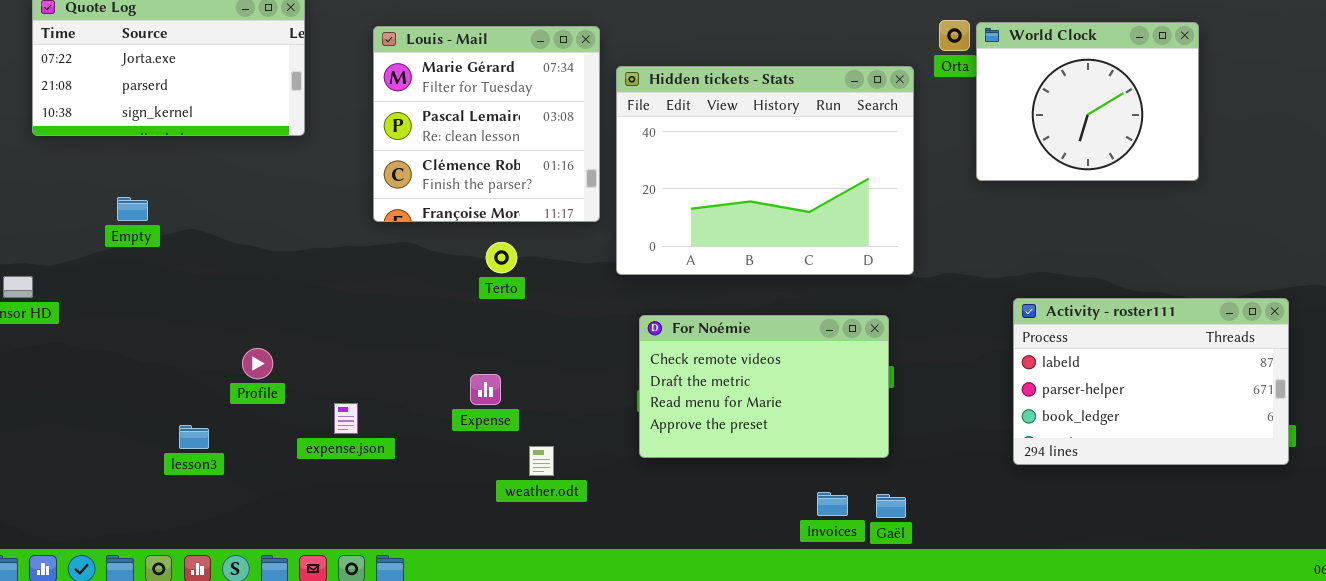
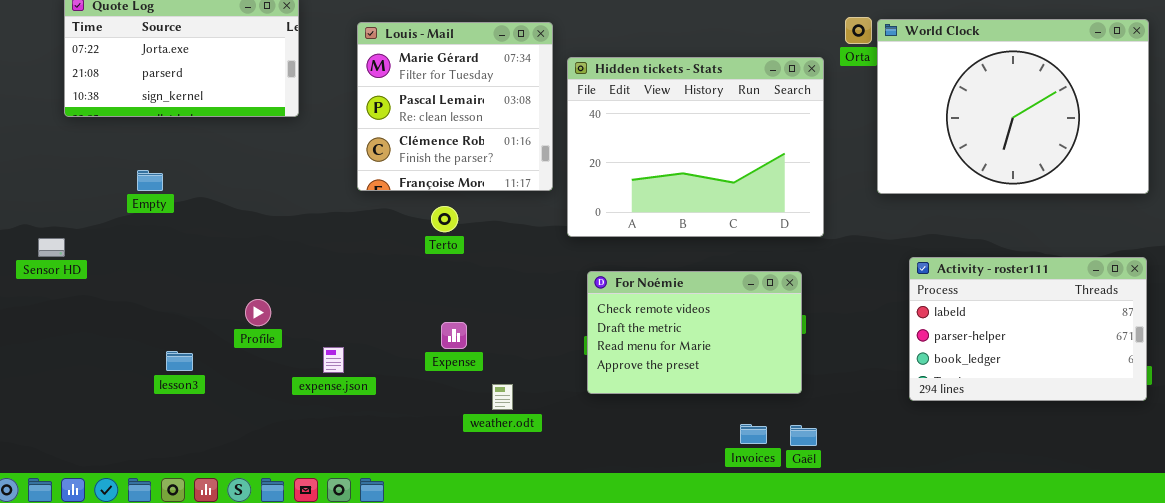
World Clock: [976,22,1199,181] -> [877,19,1149,194], resized
Terto: [486,242,517,273] -> [431,206,458,232], moved
lesson3: [179,425,209,449] -> [166,351,193,371], moved

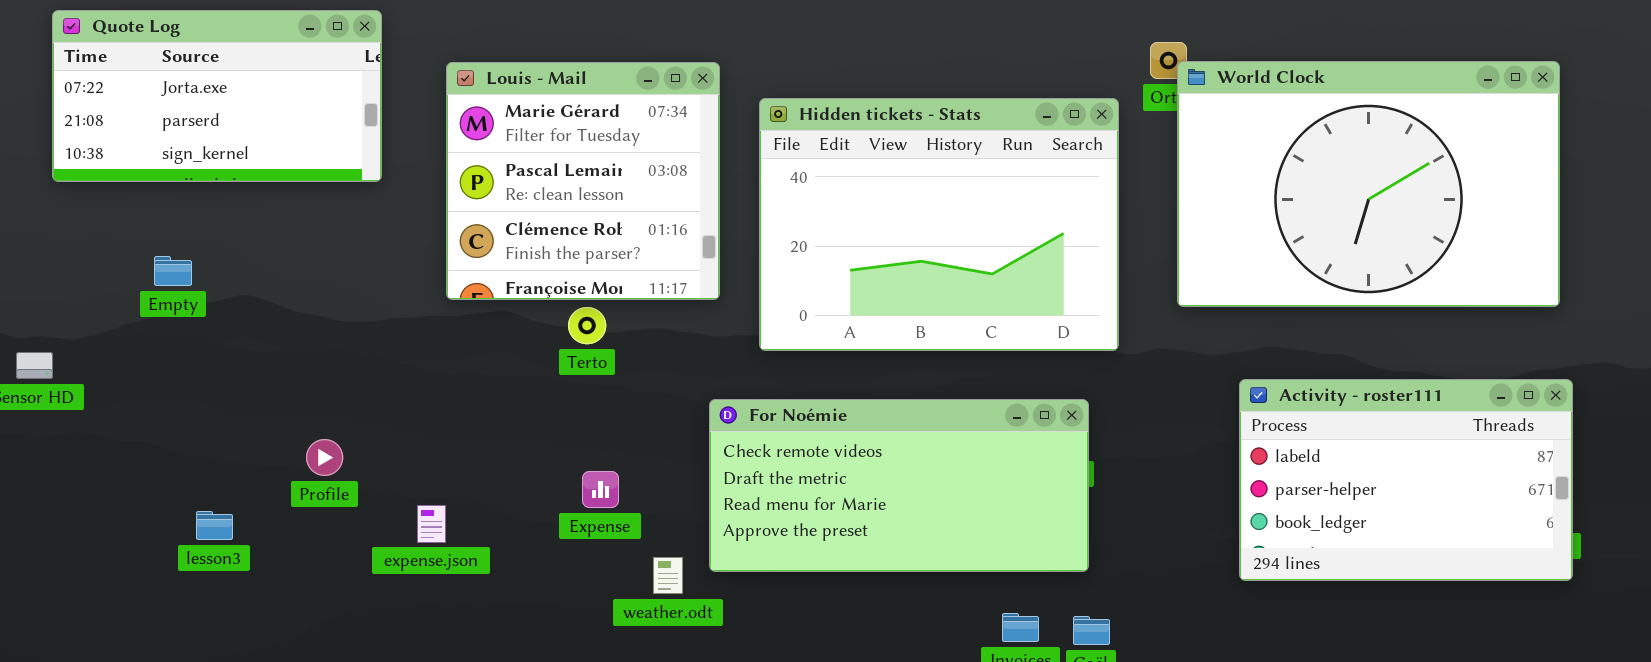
World Clock: [877,19,1149,194] -> [1177,61,1560,307], moved
Louis - Mail: [357,22,553,191] -> [446,62,720,300], moved
For Noémie: [587,271,802,394] -> [709,399,1089,572], resized

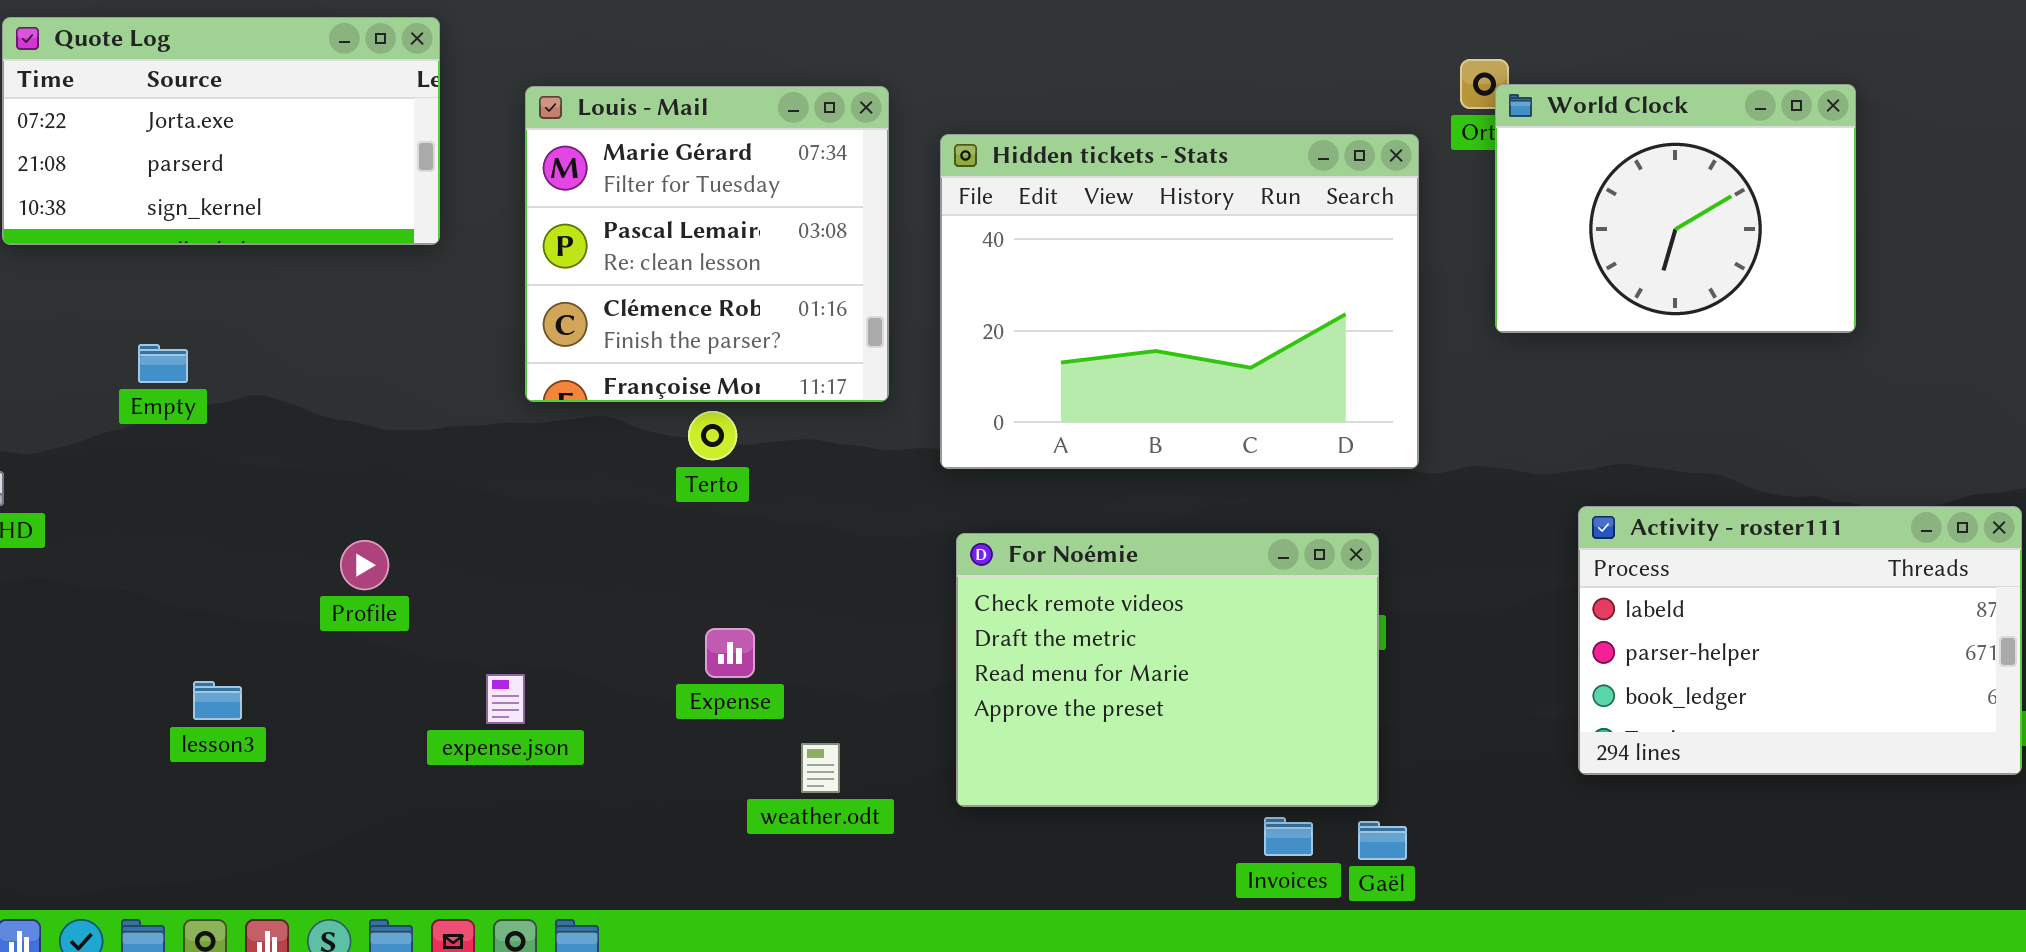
World Clock: [1177,61,1560,307] -> [1495,84,1856,333], resized
For Noémie: [709,399,1089,572] -> [956,533,1379,807], resized
Profile: [306,439,343,476] -> [340,540,389,590], moved

